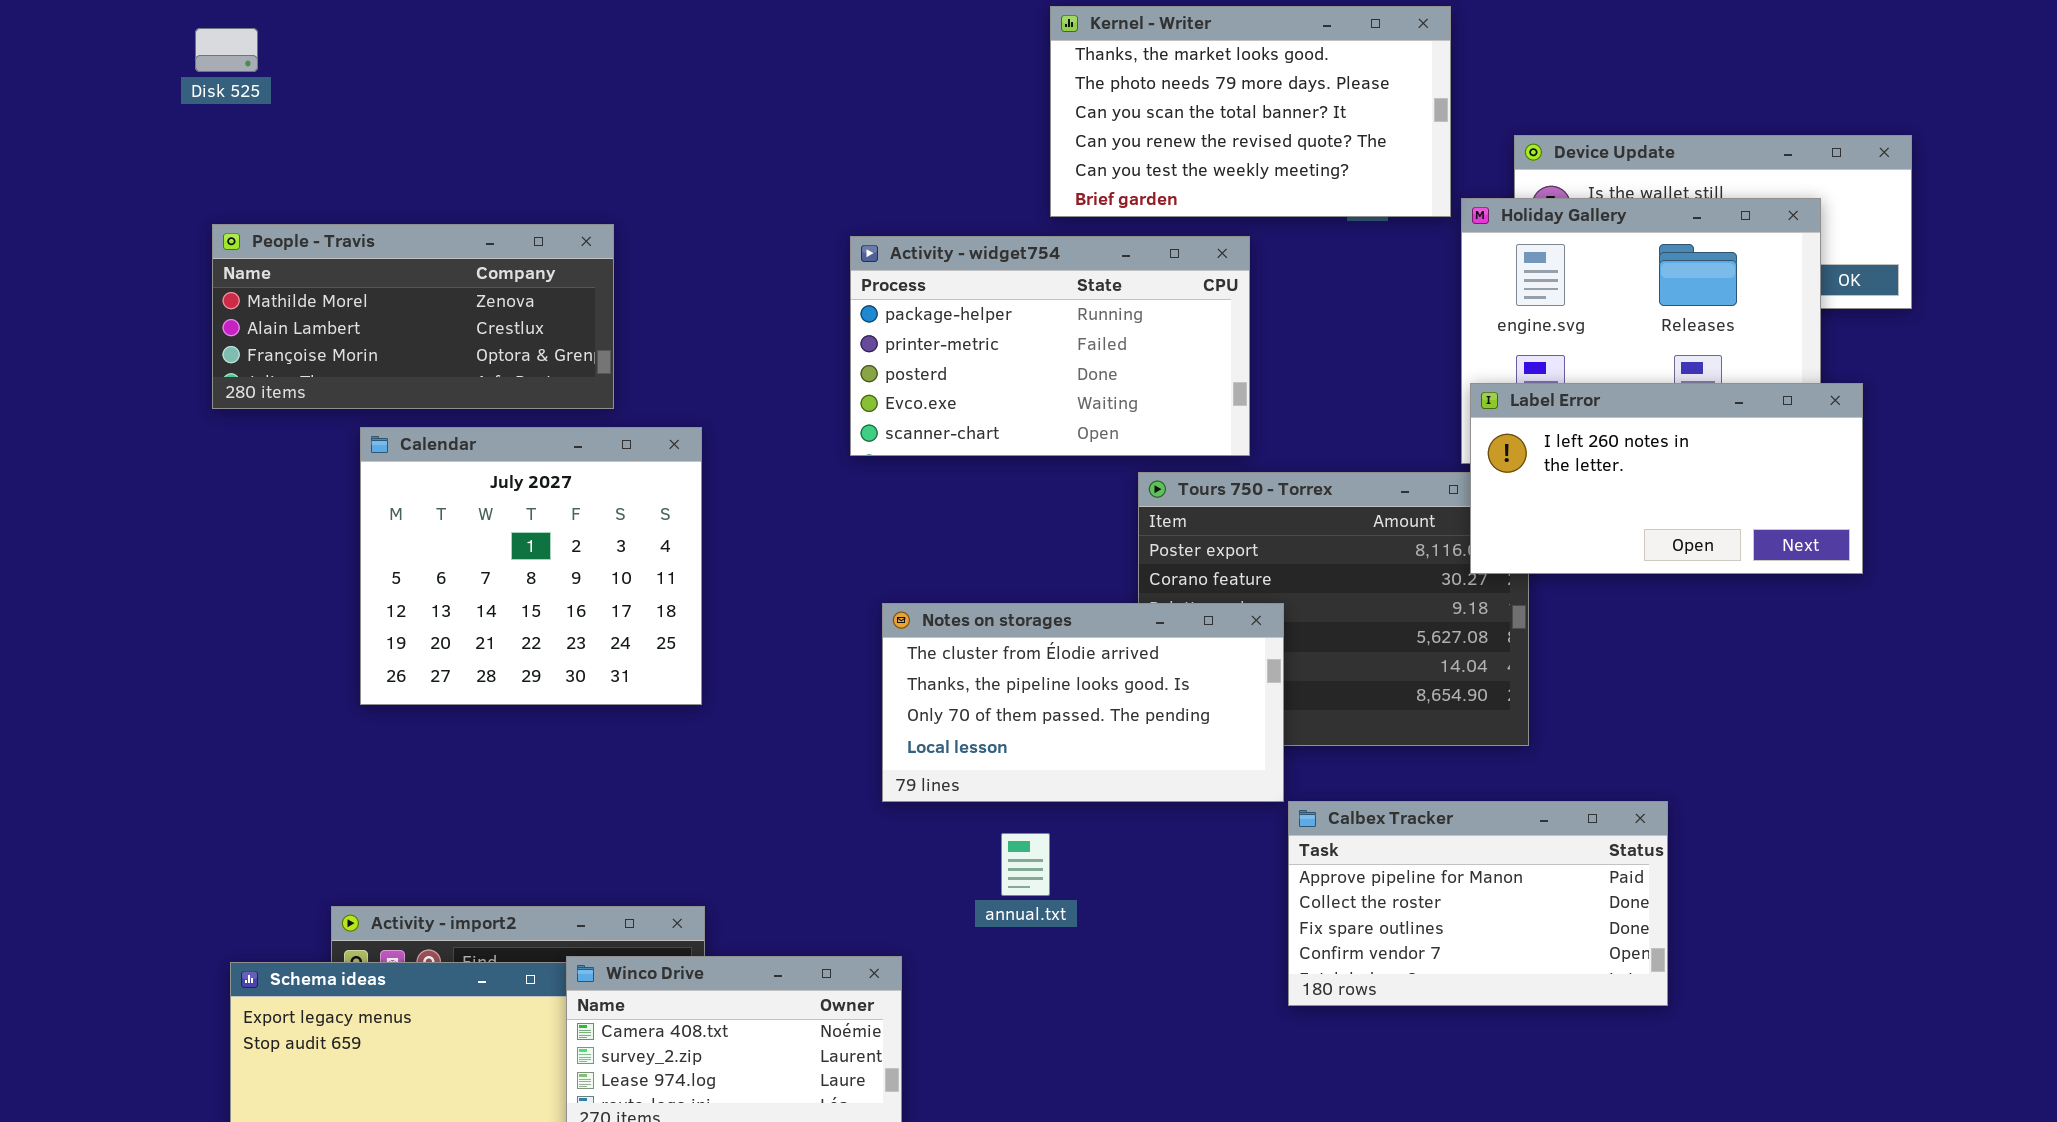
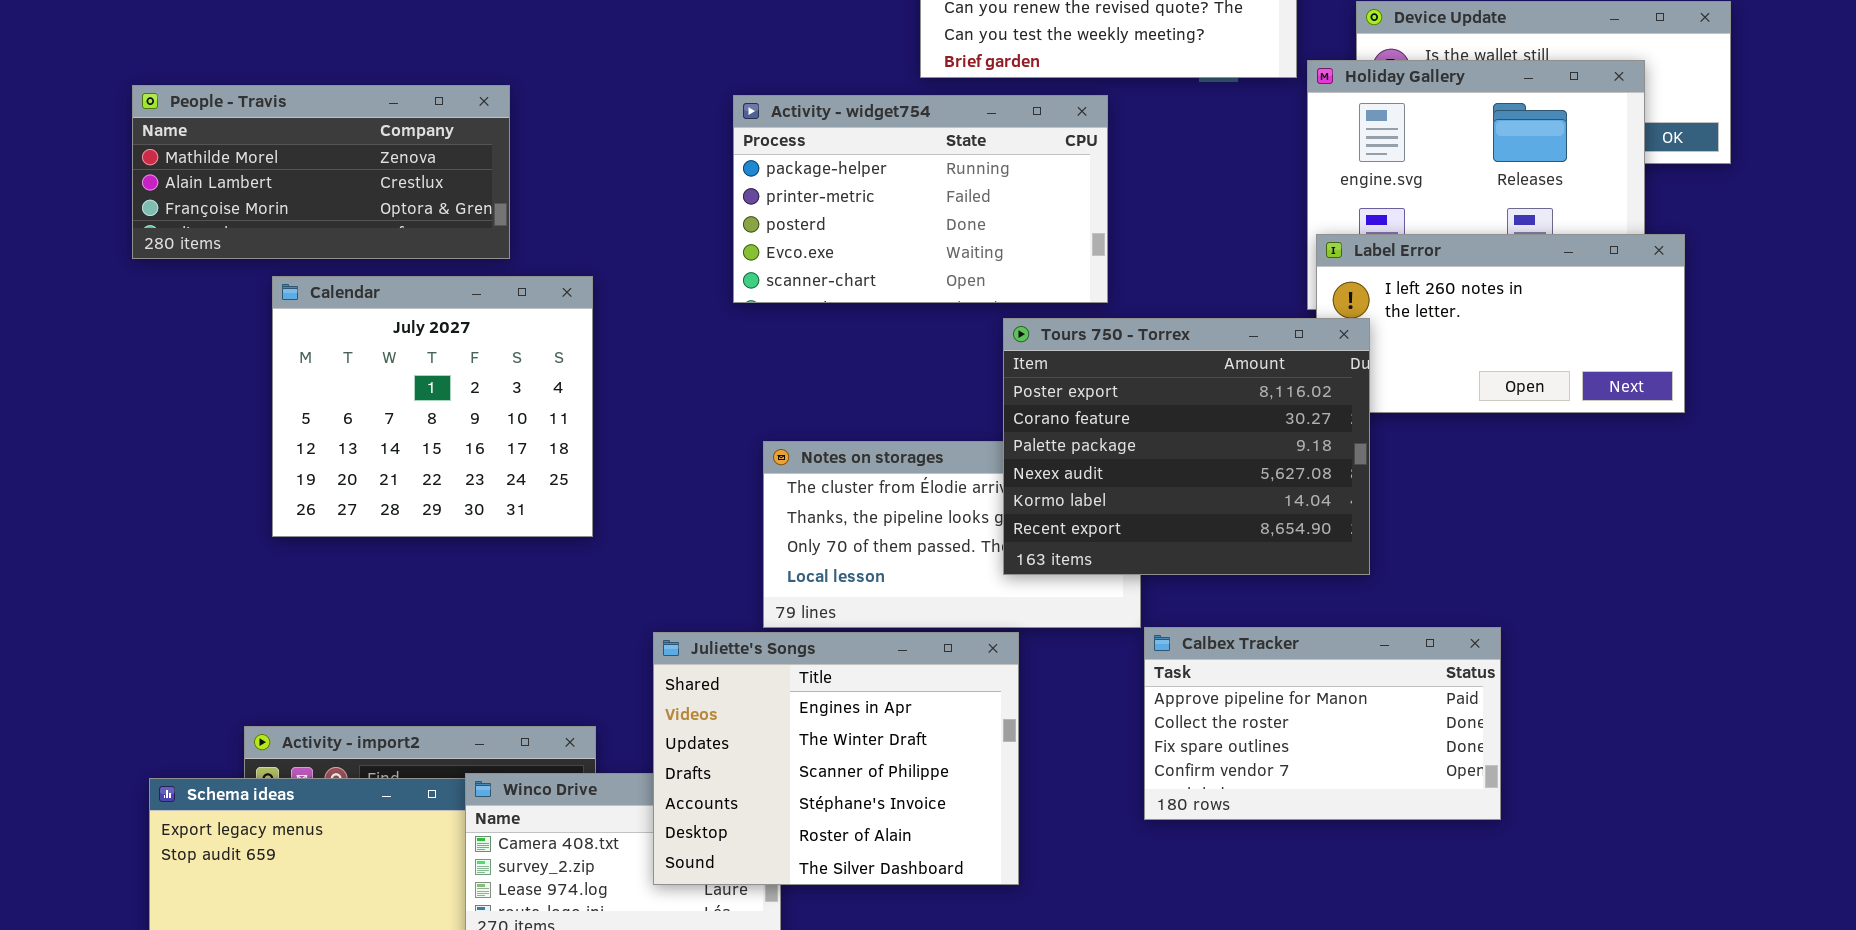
Tours 750 - Torrex: [1138,472,1529,746] -> [1003,318,1370,575], raised
Juliette's Songs: none -> [653,632,1019,885], opened

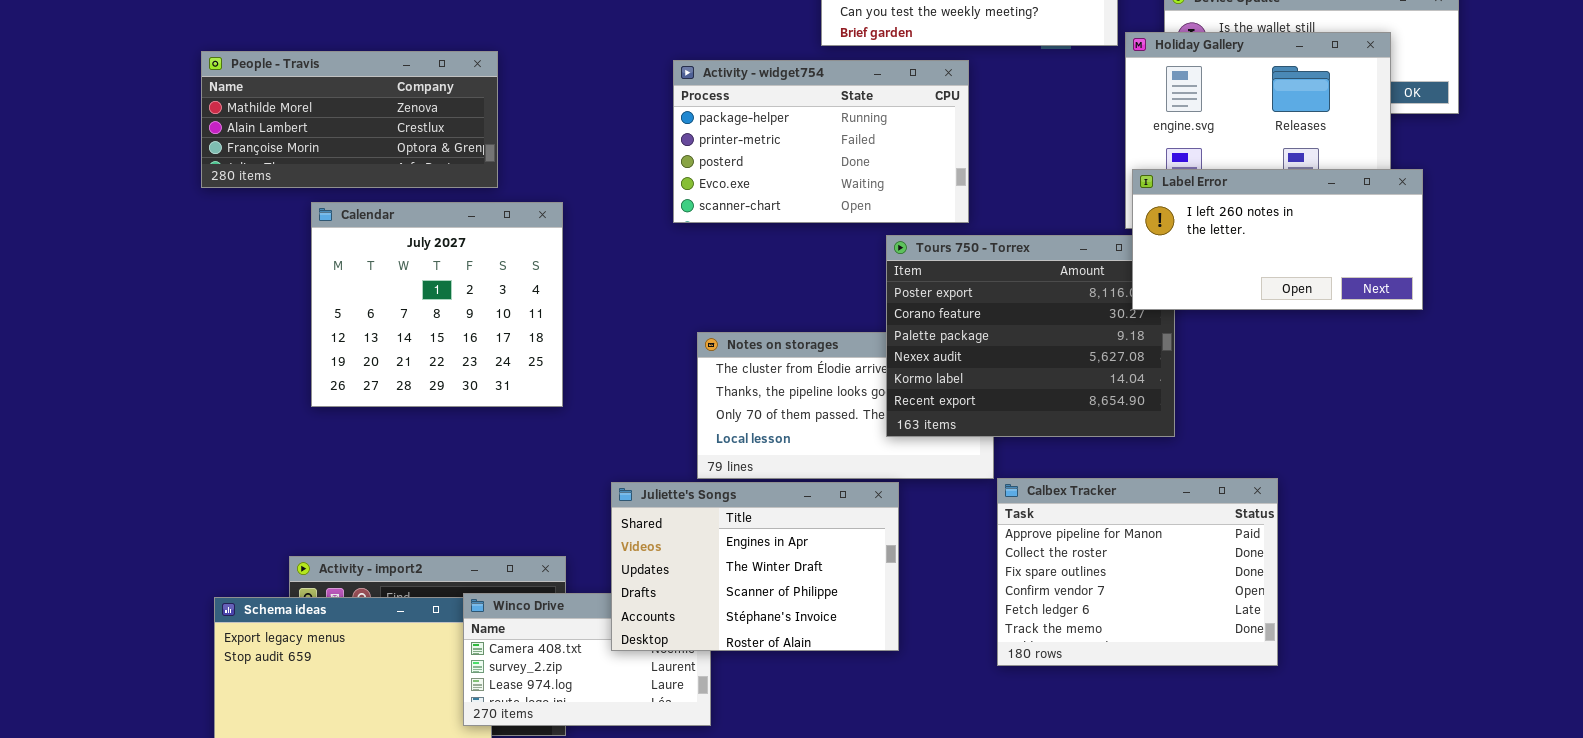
Label Error: [1316,234,1685,413] -> [1132,169,1423,310], raised
Calbex Tracker: [1144,627,1501,820] -> [997,478,1278,666], resized
Juliette's Songs: [653,632,1019,885] -> [611,482,899,651], resized

